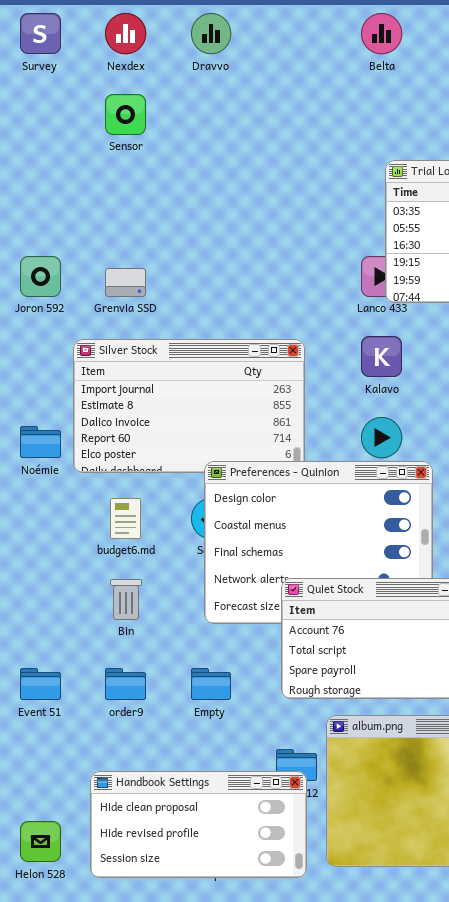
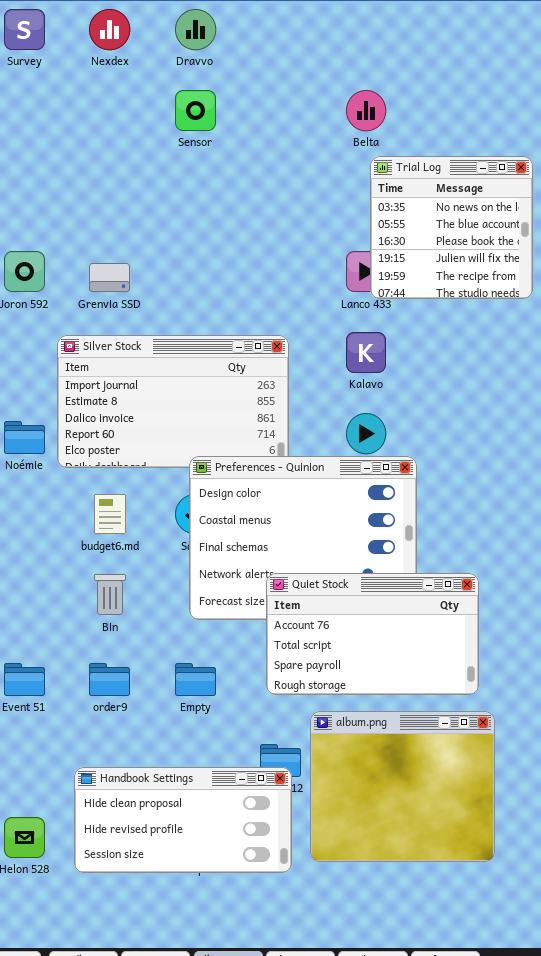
Belta: [361,13,402,54] -> [346,90,386,131], moved
Sensor: [105,94,146,135] -> [175,90,216,131], moved

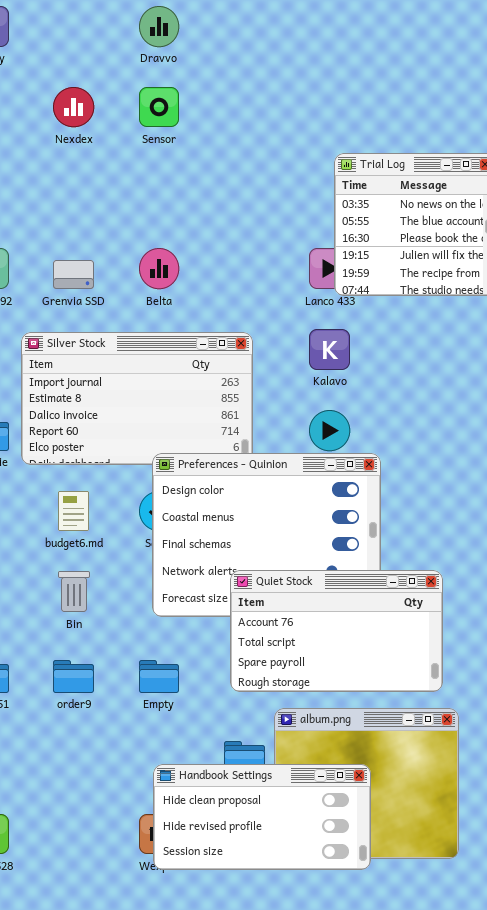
Nexdex: [89,9,130,50] -> [53,87,94,127], moved
Belta: [346,90,386,131] -> [139,248,179,289], moved
Handbook Settings: [74,767,292,873] -> [153,764,371,870], moved

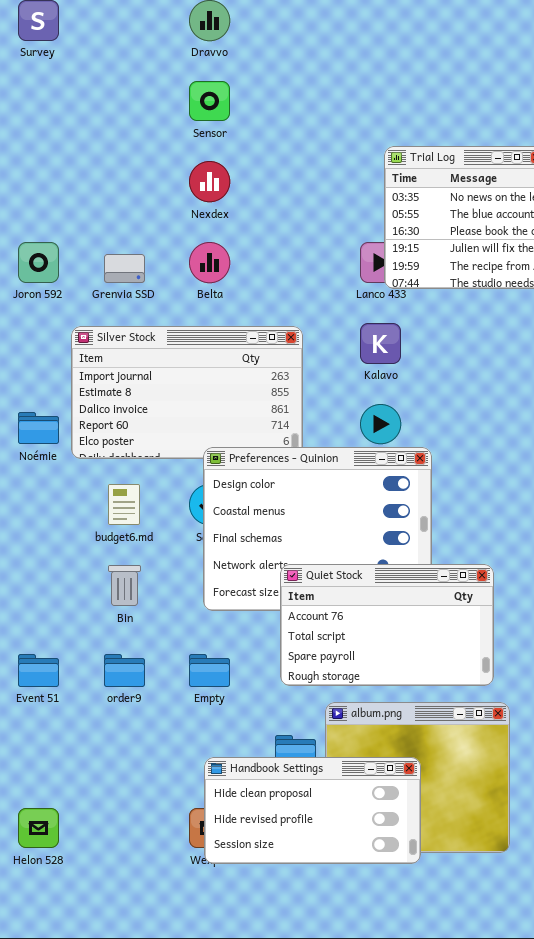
Nexdex: [53,87,94,127] -> [189,161,230,202], moved

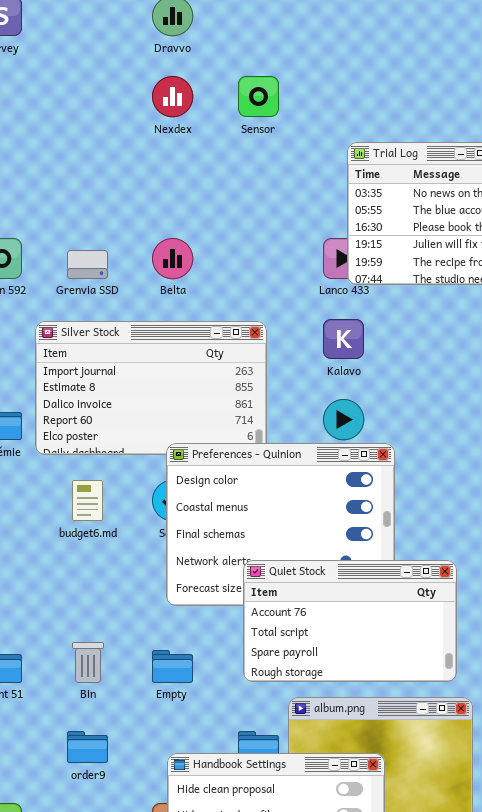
Sensor: [189,81,230,121] -> [238,76,279,117], moved
Nexdex: [189,161,230,202] -> [152,76,193,117], moved
Bin: [108,565,141,606] -> [72,642,104,683], moved
order9: [104,654,145,687] -> [67,731,108,763], moved

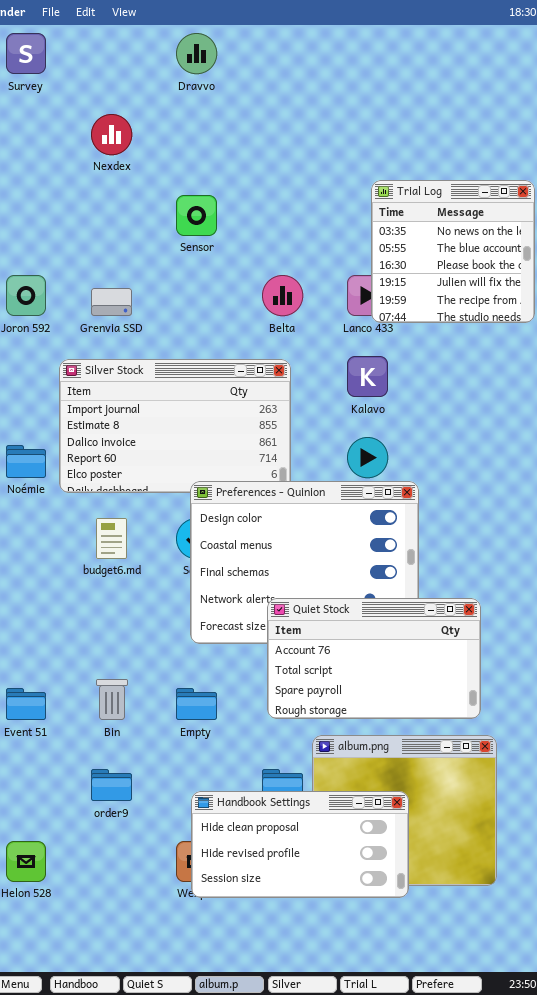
Nexdex: [152,76,193,117] -> [91,114,132,155], moved
Sensor: [238,76,279,117] -> [176,195,217,236], moved
Belta: [152,238,193,279] -> [262,275,303,316], moved

